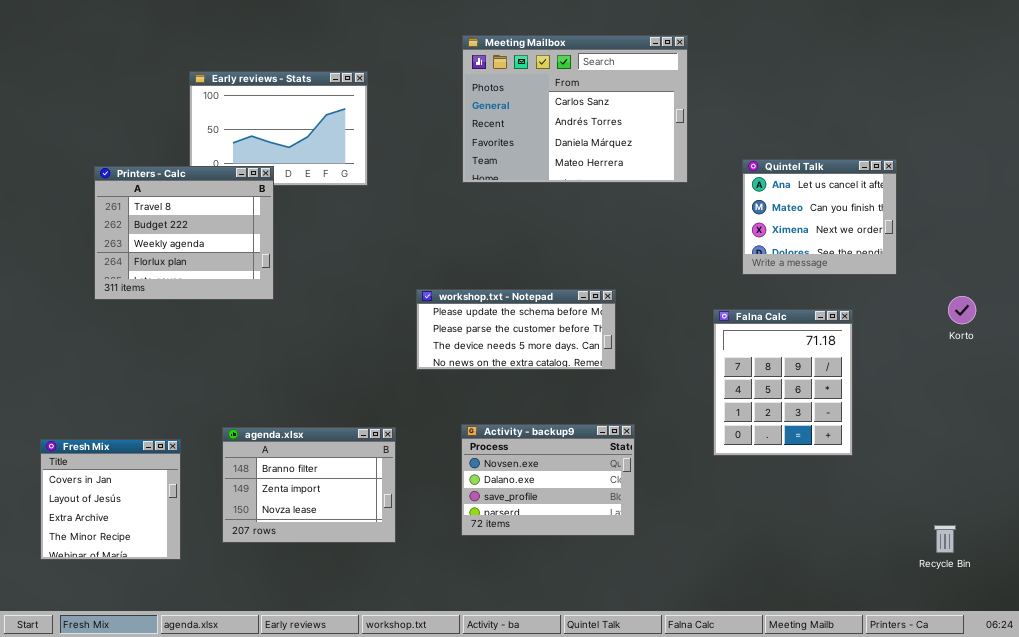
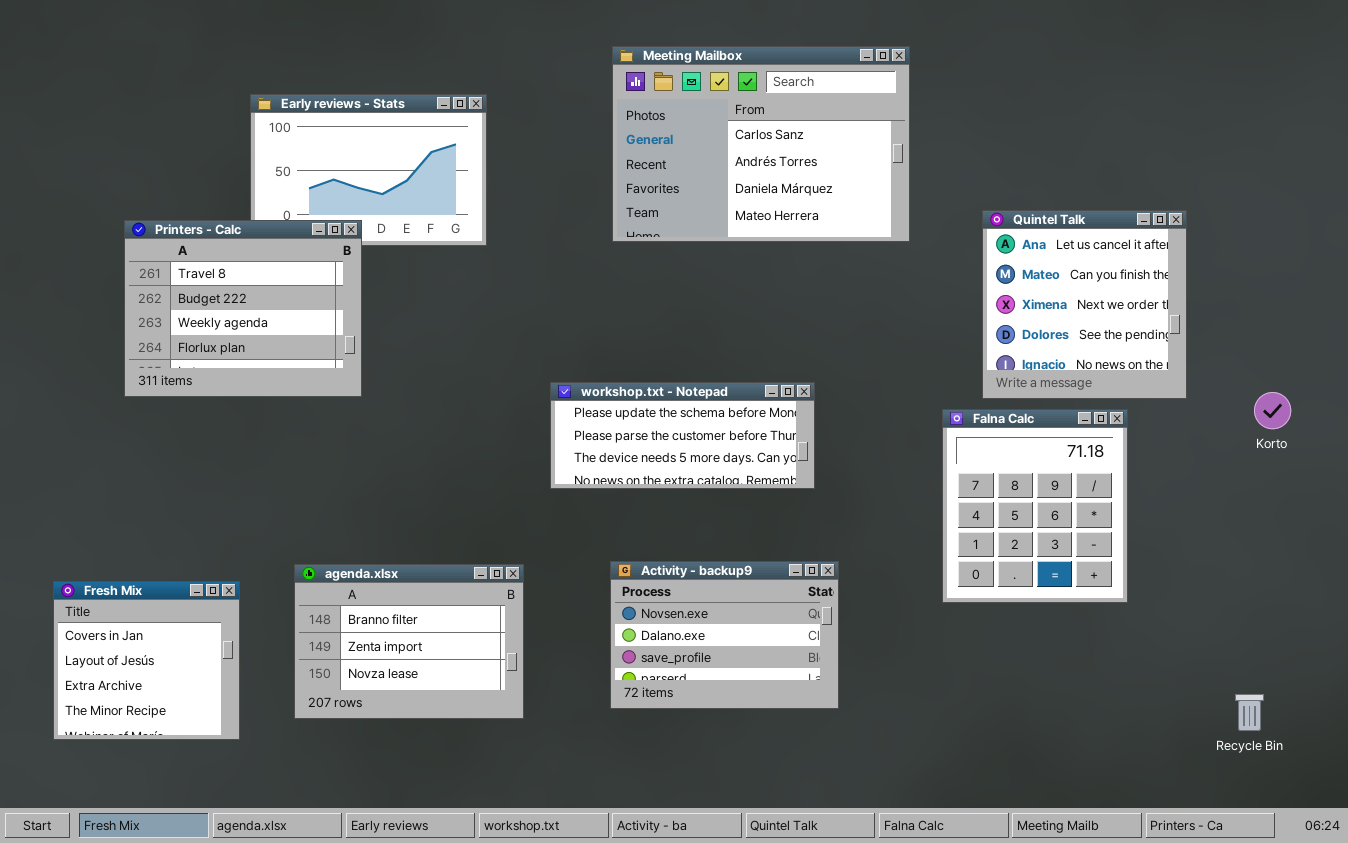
Quintel Talk: [742,159,897,275] -> [982,210,1187,399], resized

